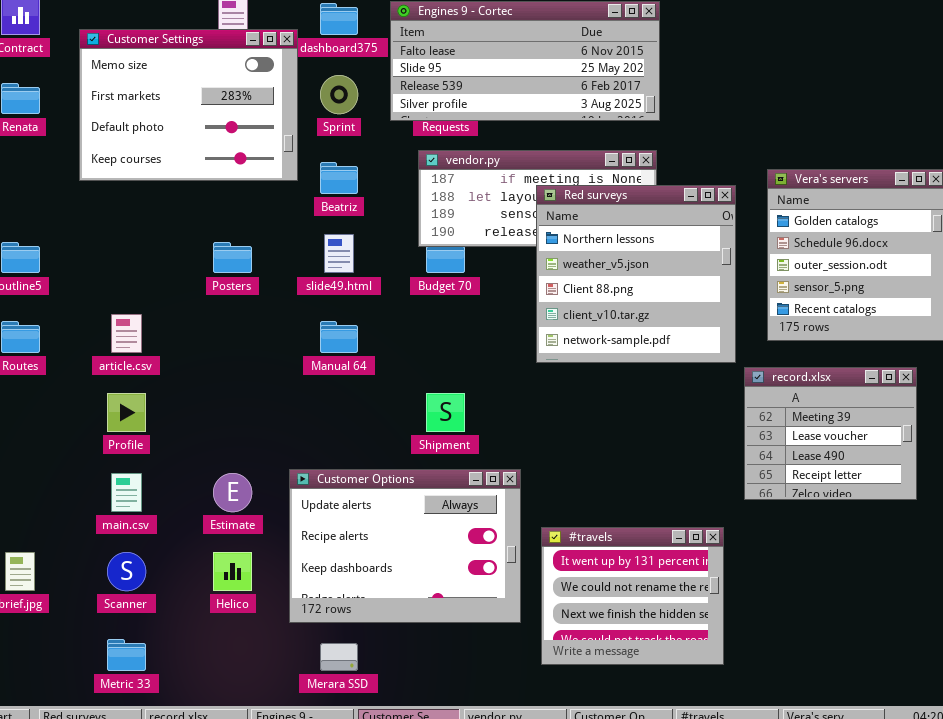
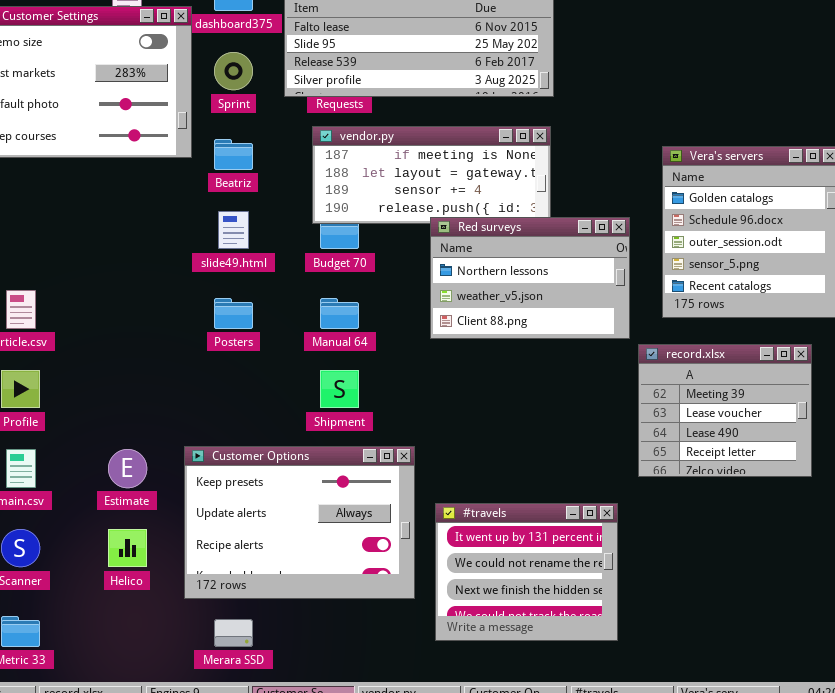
Red surveys: [536,185,736,363] -> [430,217,630,339], resized
Posters: [213,242,252,273] -> [214,298,253,329], moved
Manual 64: [320,321,358,353] -> [320,298,359,329], moved
Customer Options: [289,469,521,623] -> [184,446,415,599], scrolled up 1 row

